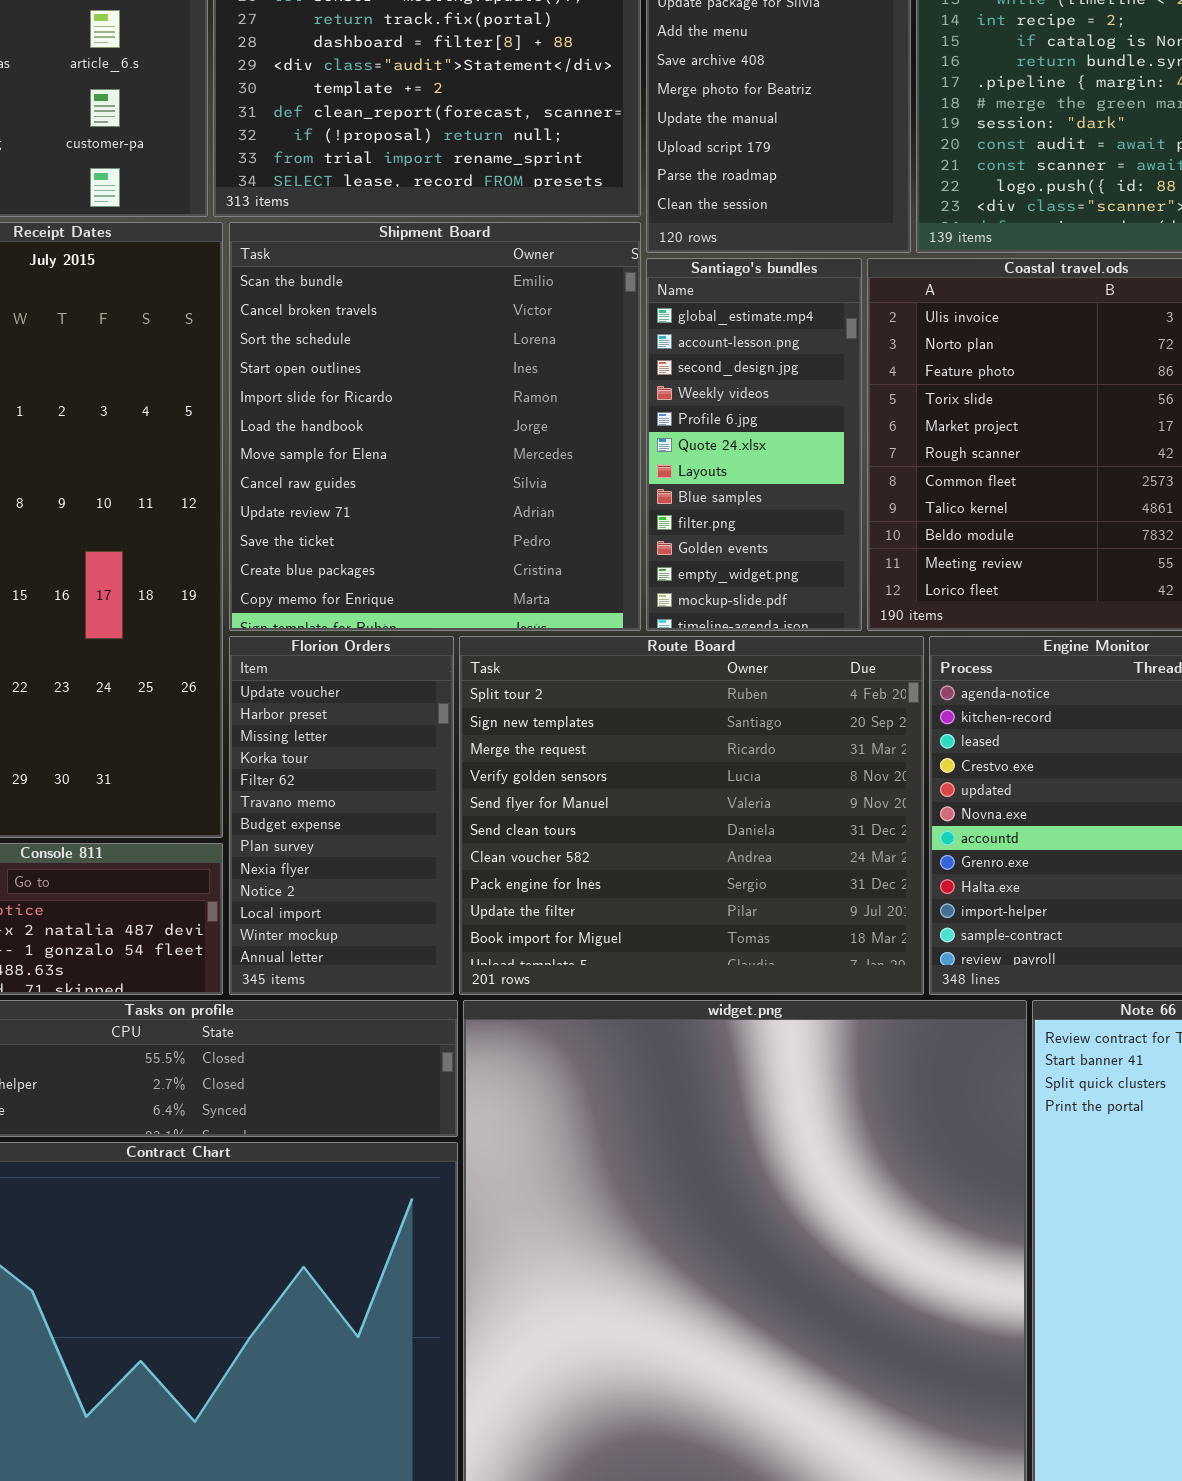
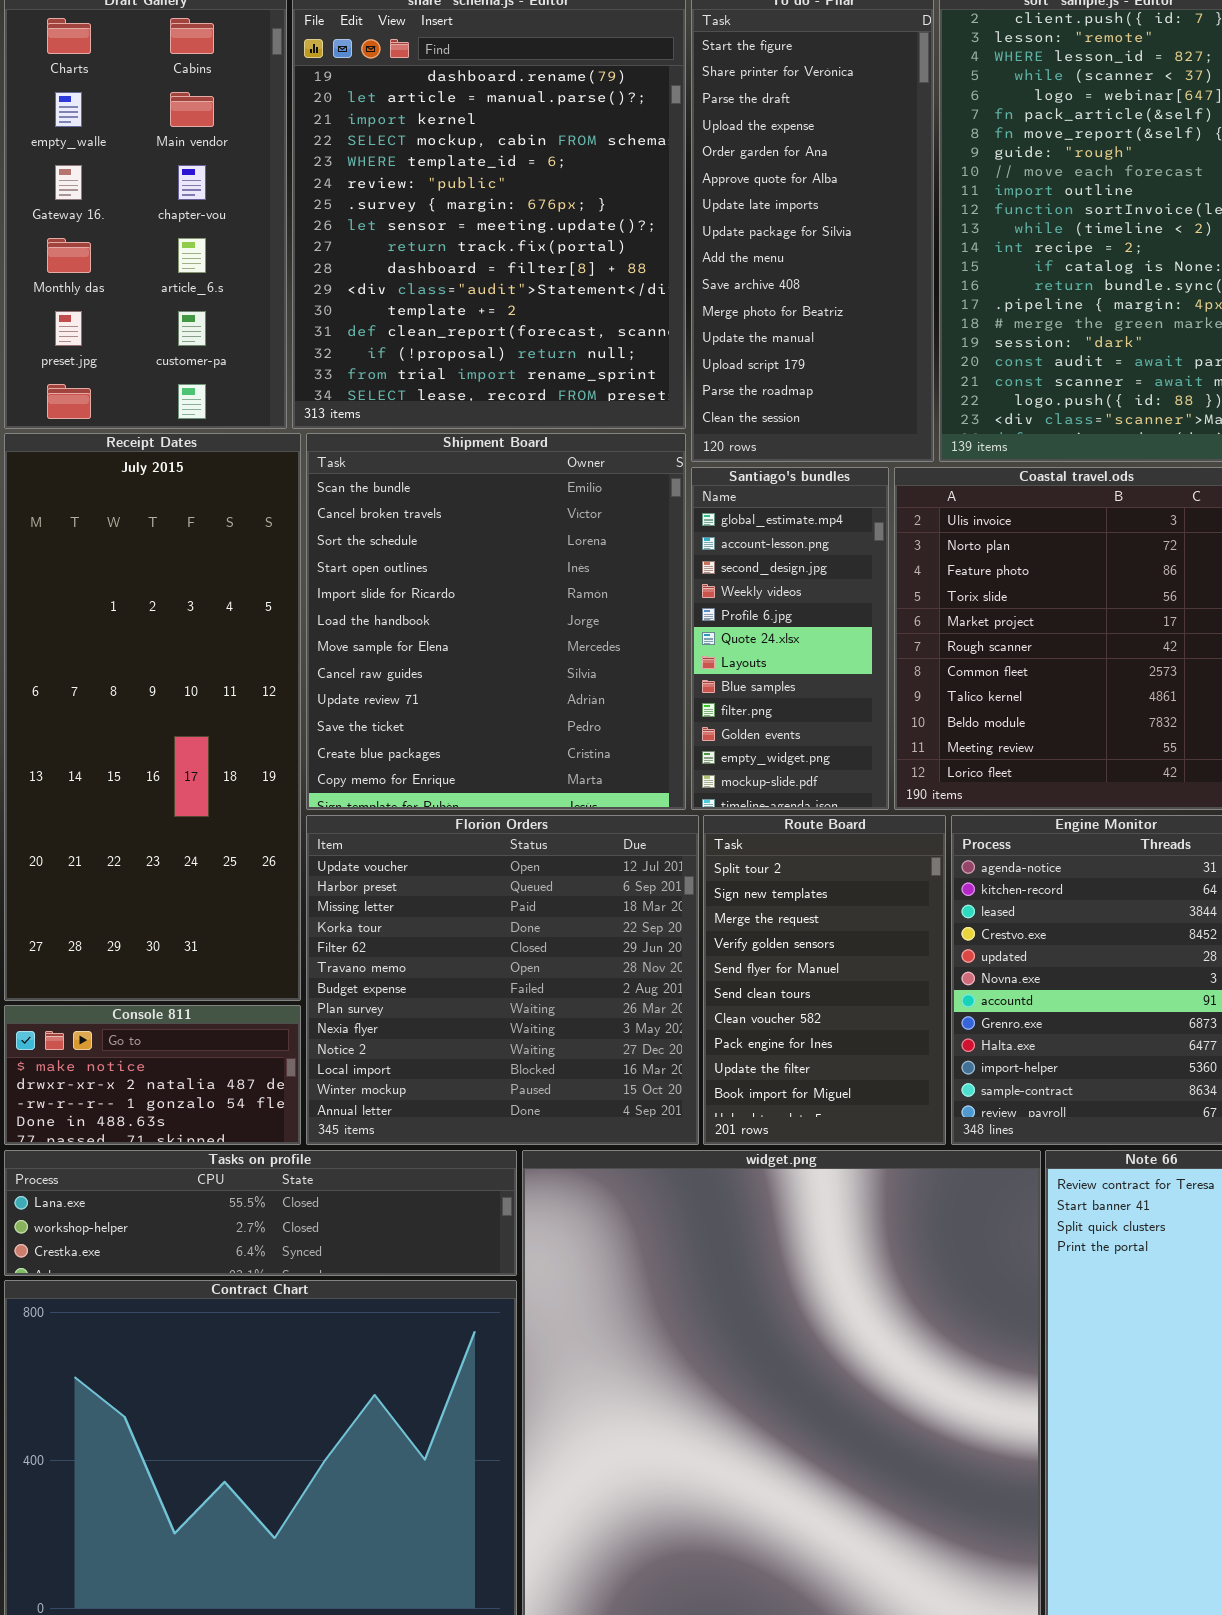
Florion Orders: [229,636,454,995] -> [306,815,699,1145], resized
Route Board: [459,636,924,995] -> [703,815,946,1145], resized

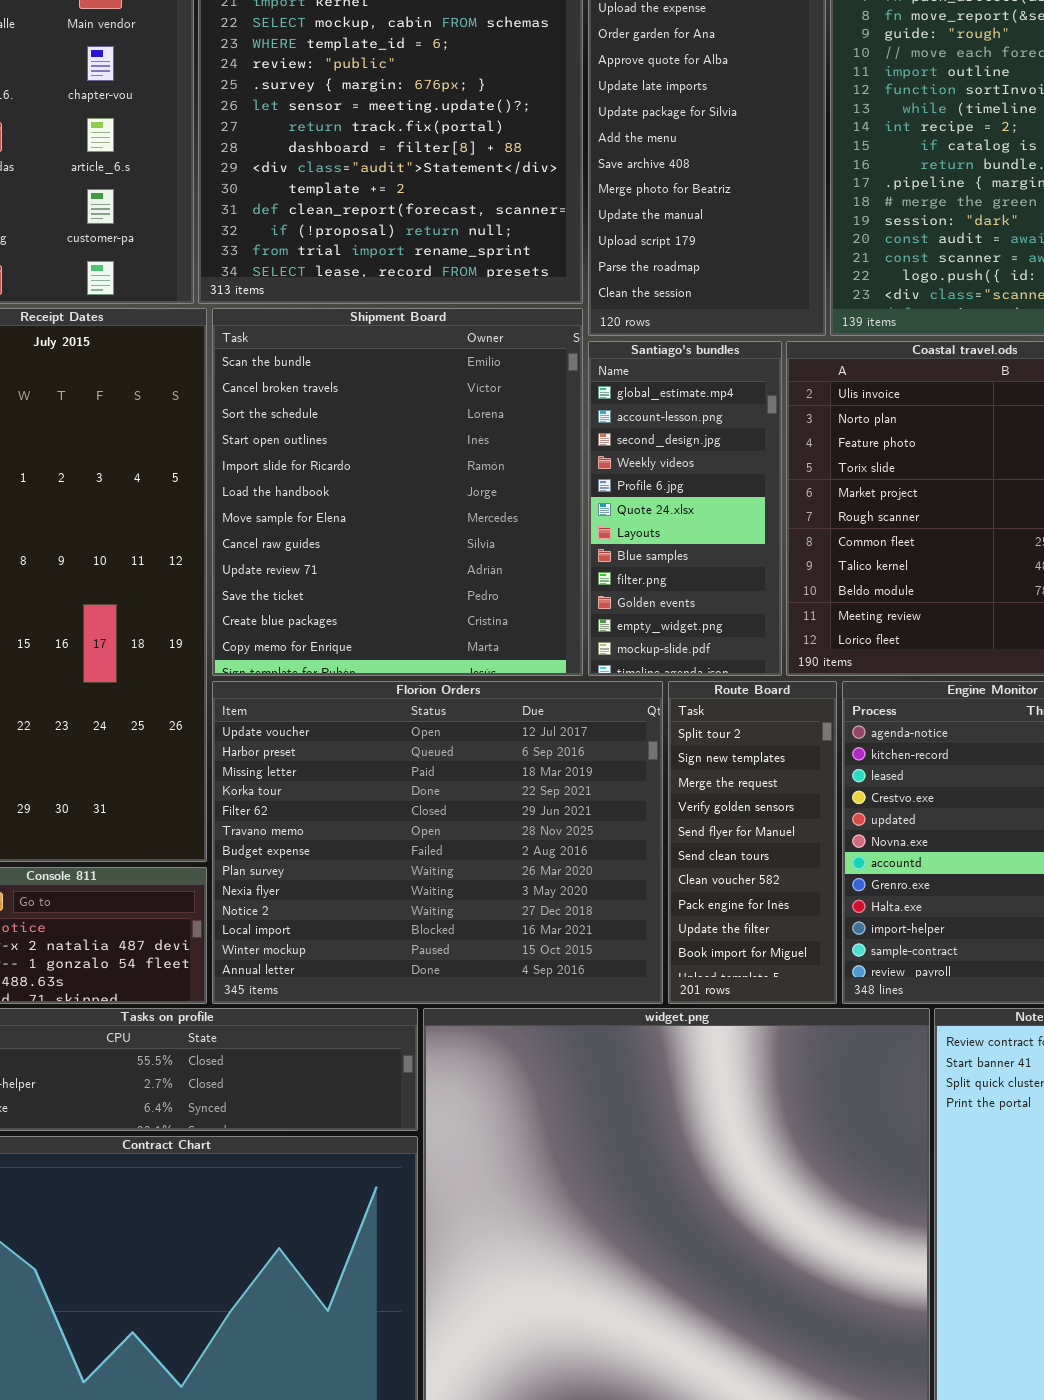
Florion Orders: [306,815,699,1145] -> [212,681,663,1004], resized
Route Board: [703,815,946,1145] -> [668,681,837,1004], resized

